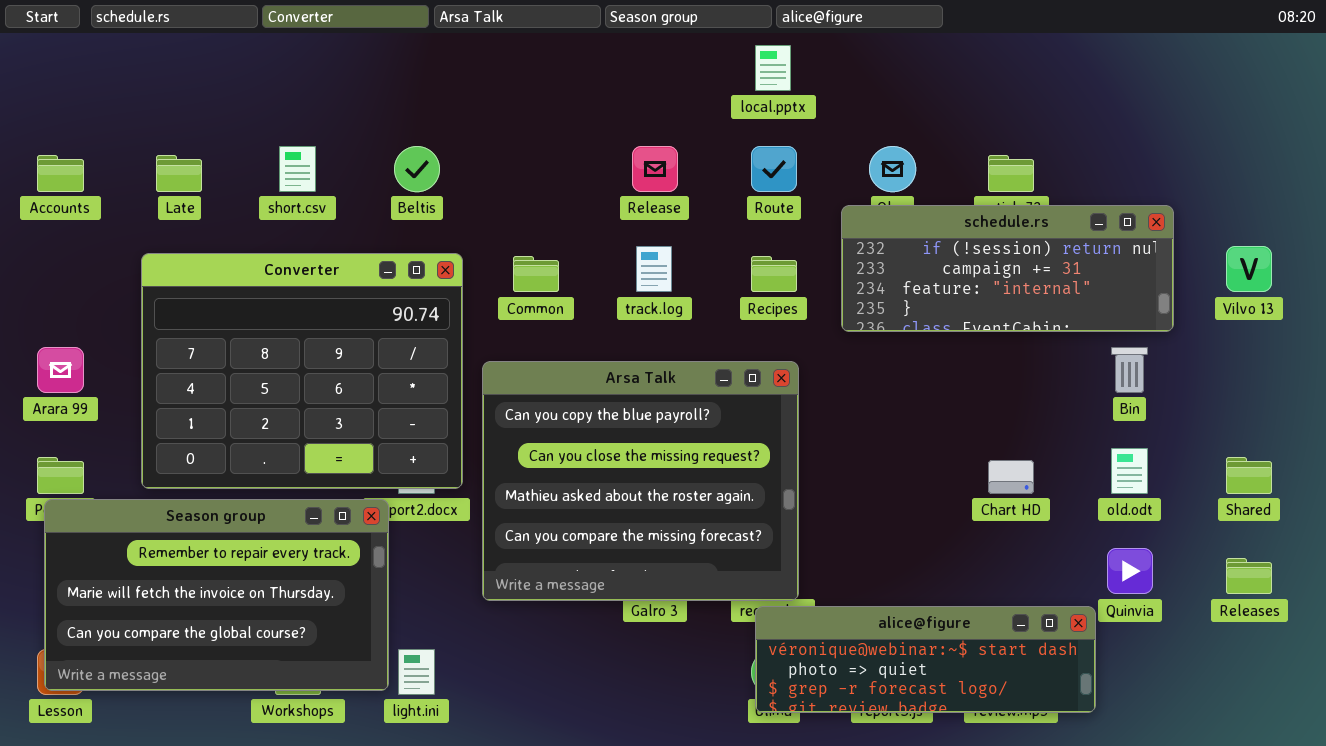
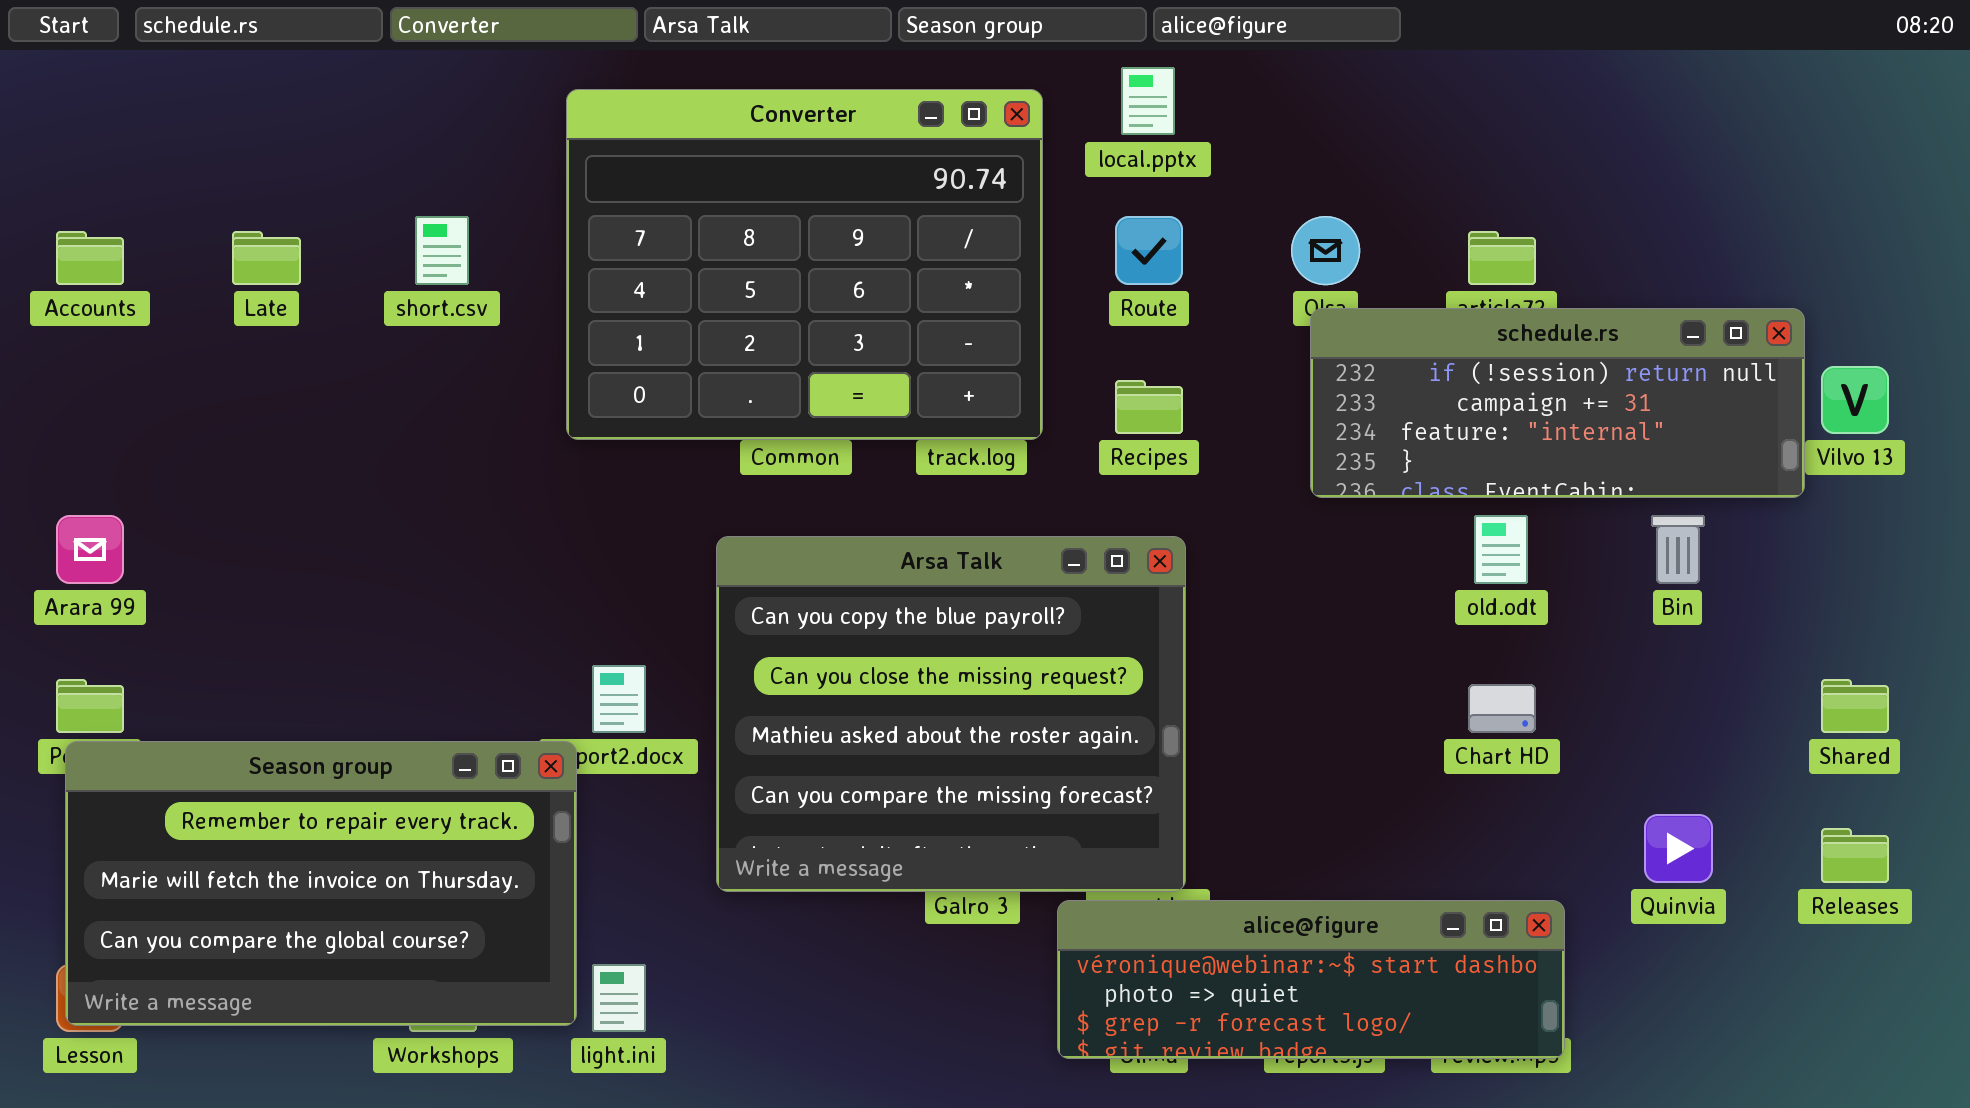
schedule.rs: [841,205,1174,332] -> [1310,308,1805,498], moved
Converter: [141,253,463,489] -> [566,89,1043,440], moved
old.odt: [1111,448,1148,494] -> [1474,515,1528,584], moved
alice@figure: [755,606,1096,713] -> [1057,900,1565,1059], moved

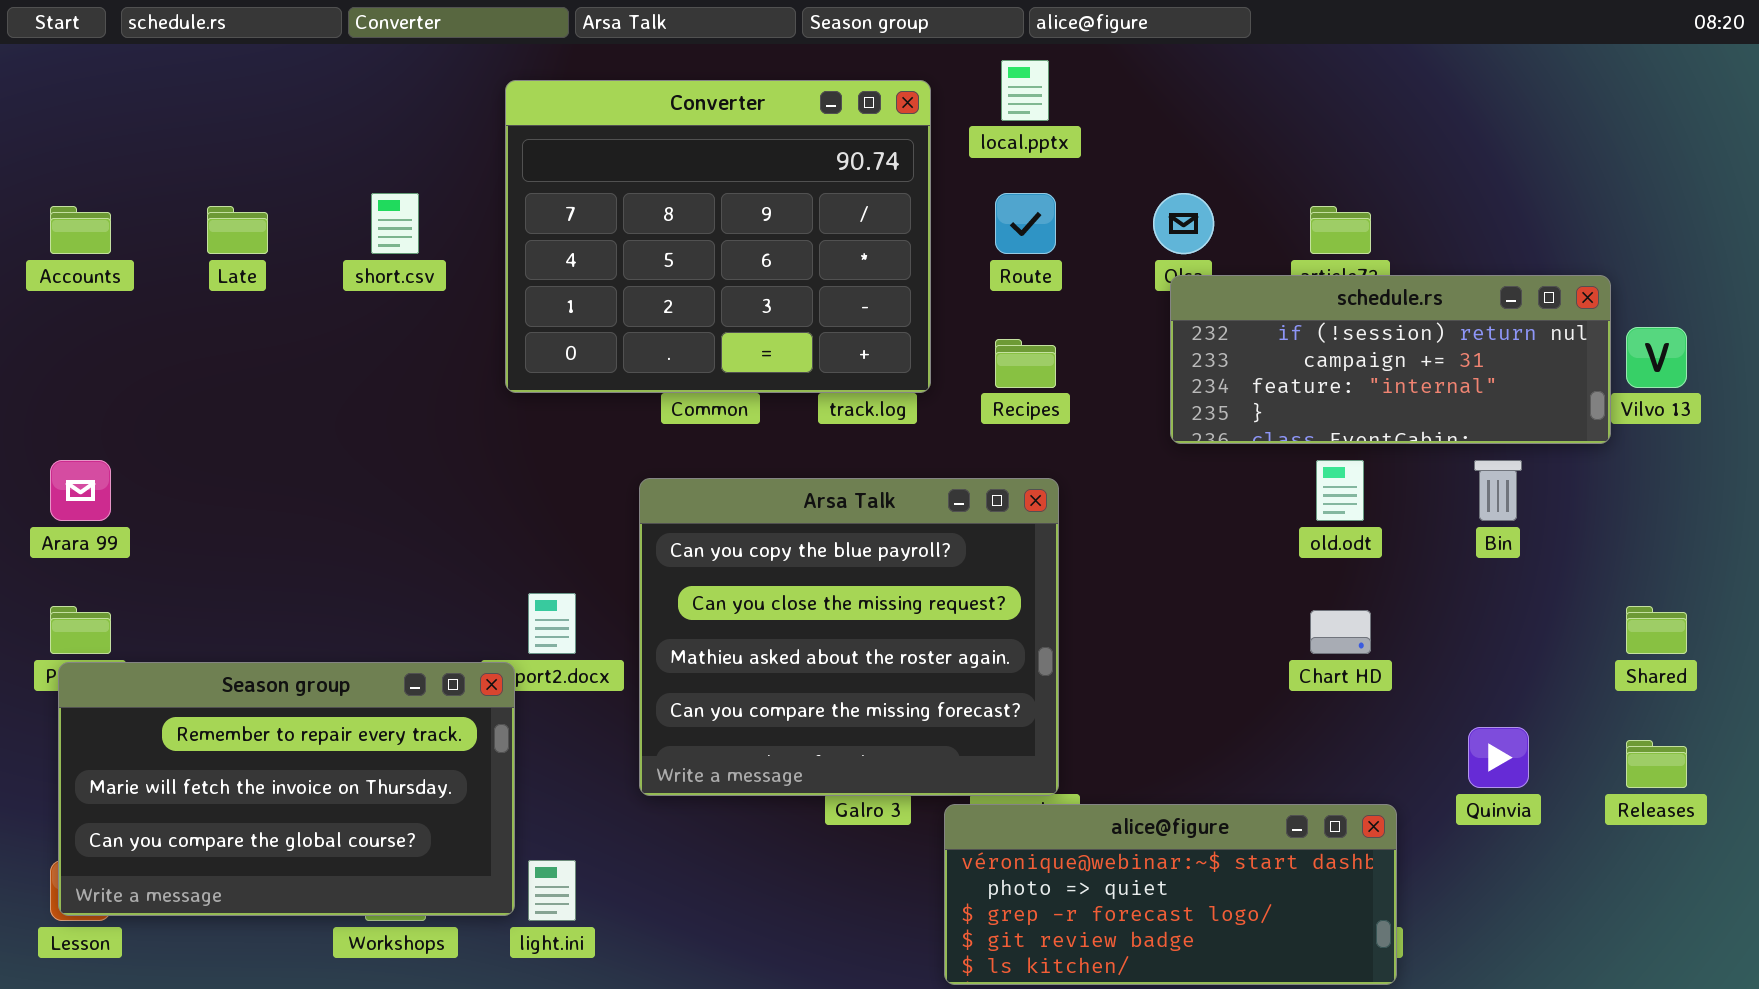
alice@figure: [1057,900,1565,1059] -> [944,804,1397,985], resized

